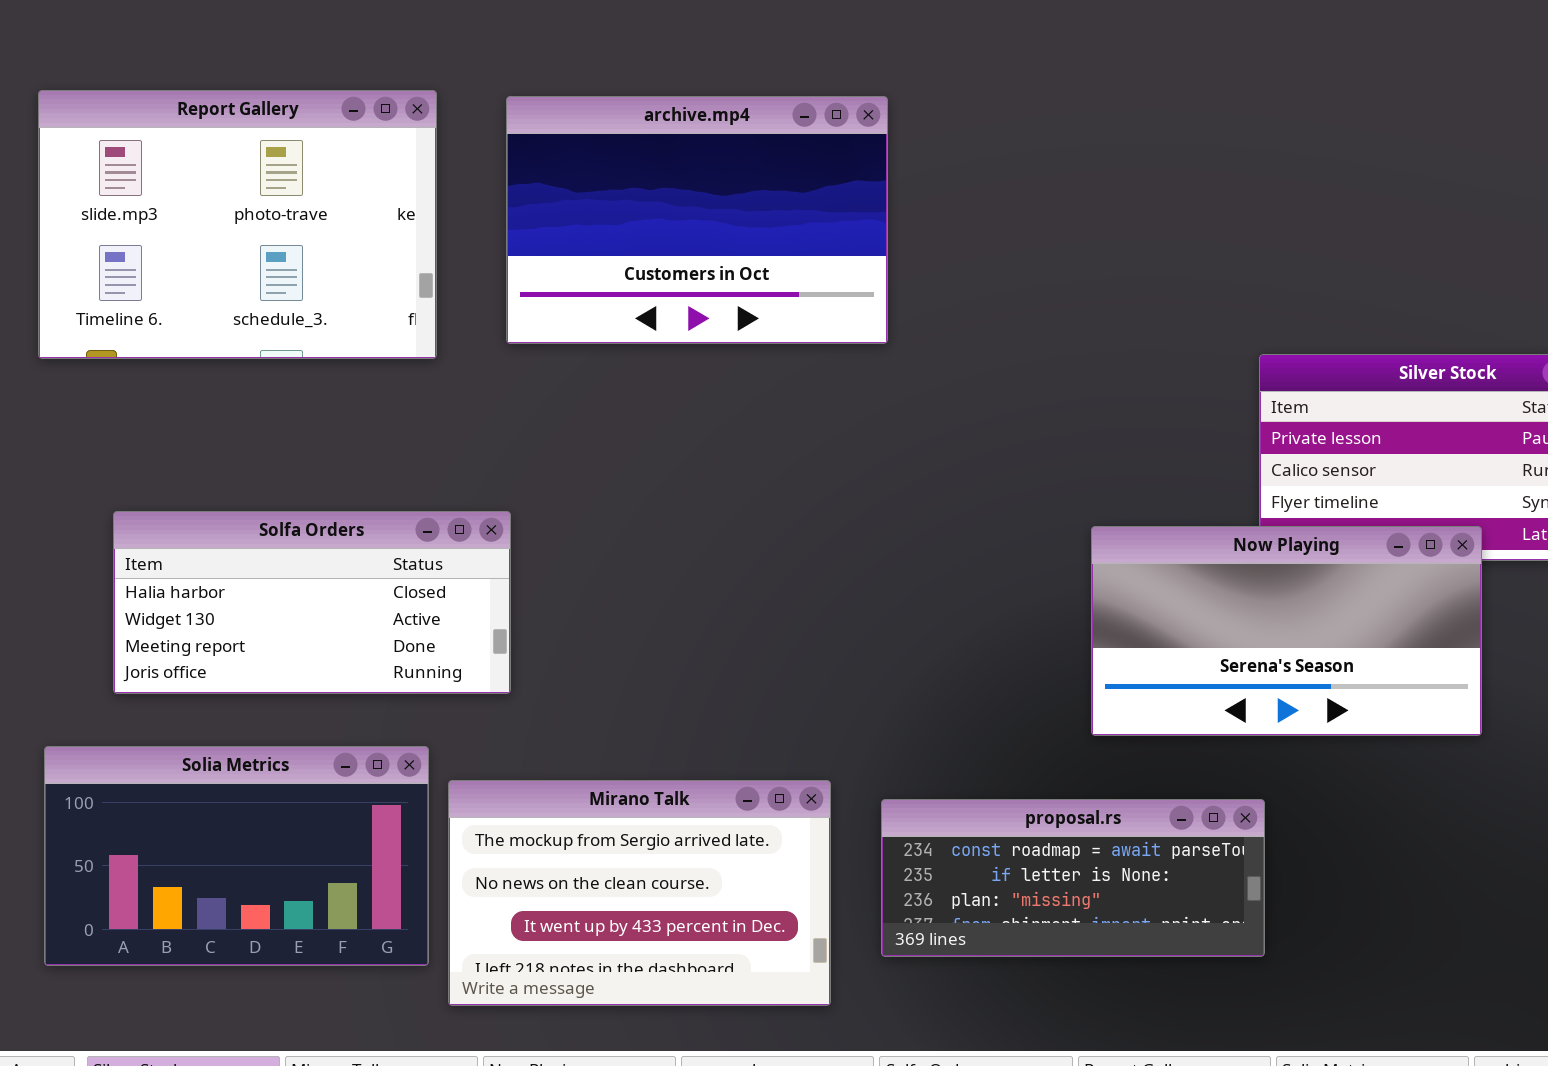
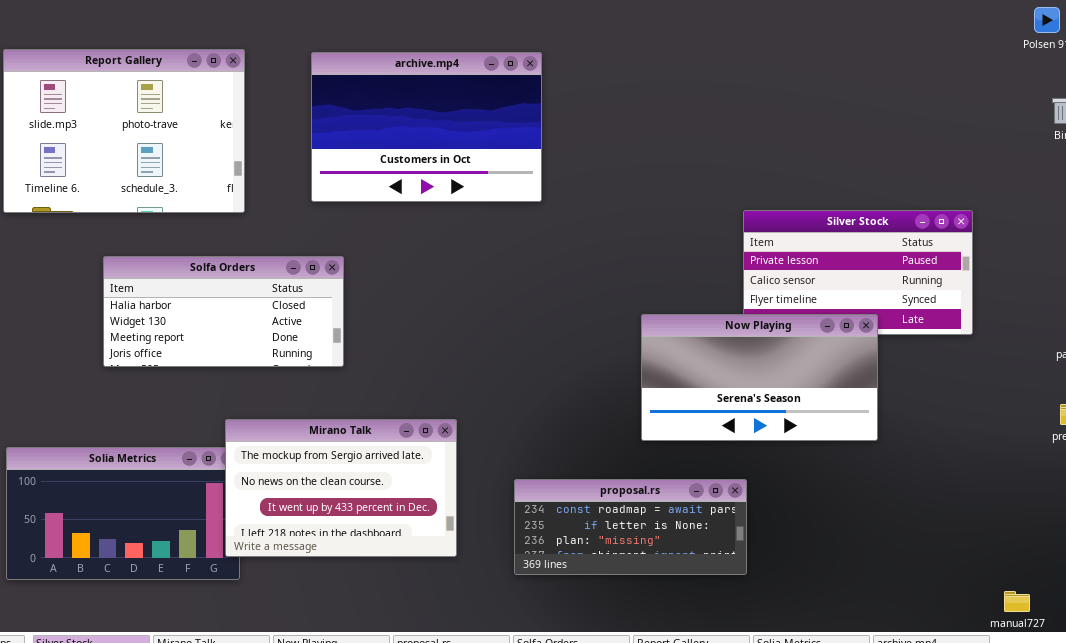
archive.mp4: [506,96,888,344] -> [311,52,542,202], moved
Solfa Orders: [113,511,511,694] -> [103,256,344,367], moved
Mirano Talk: [448,780,831,1006] -> [225,419,457,557], moved

